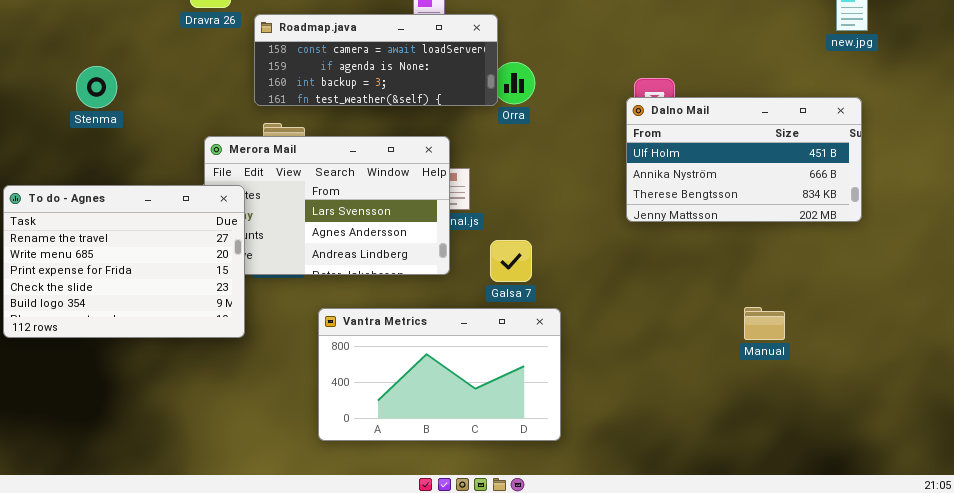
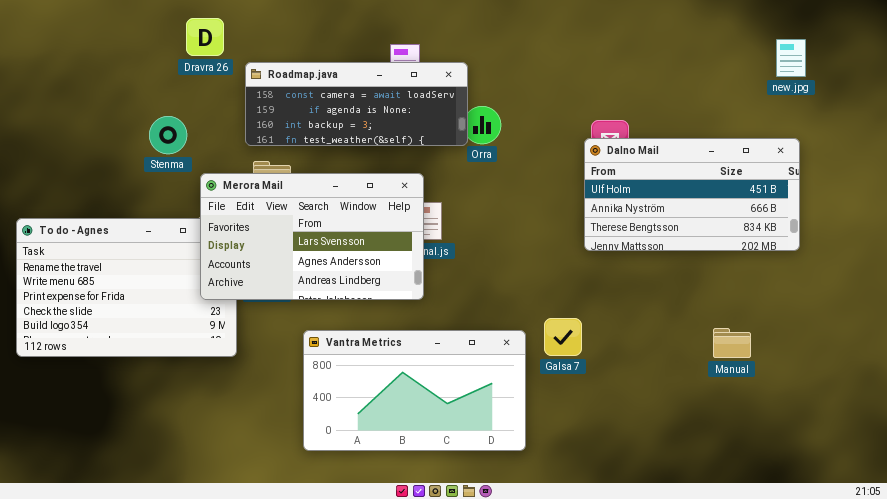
Stenma: [76,66,117,108] -> [149,116,187,154], moved
Merora Mail: [204,136,450,275] -> [200,173,424,300], raised
Galsa 7: [490,240,532,282] -> [544,318,582,356], moved
Manual: [744,307,785,340] -> [713,328,751,358], moved

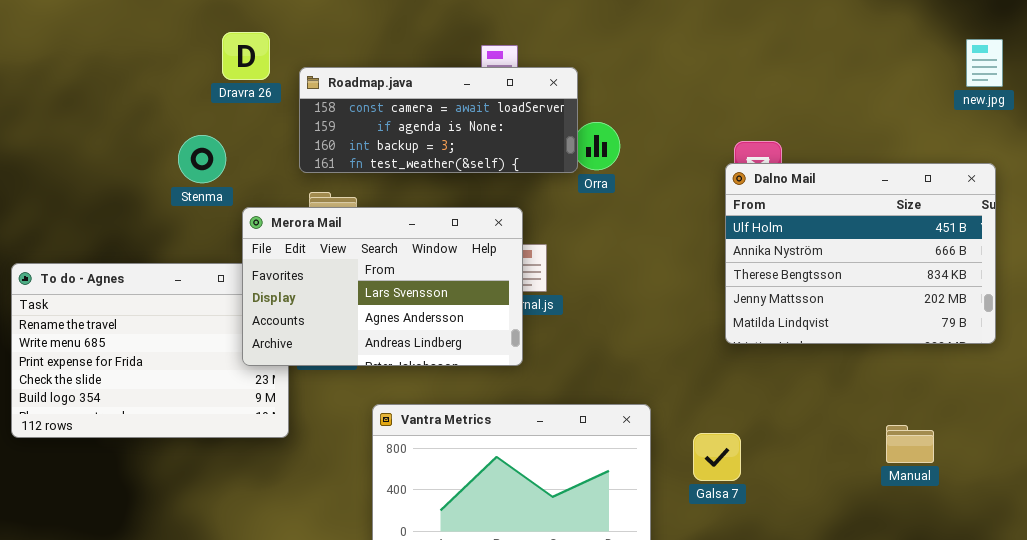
Dravra 26: [186,18,224,56] -> [222,32,270,80], moved
Dalno Mail: [584,138,800,251] -> [725,163,996,344], resized
Galsa 7: [544,318,582,356] -> [693,433,741,481], moved
Manual: [713,328,751,358] -> [886,425,934,463], moved

